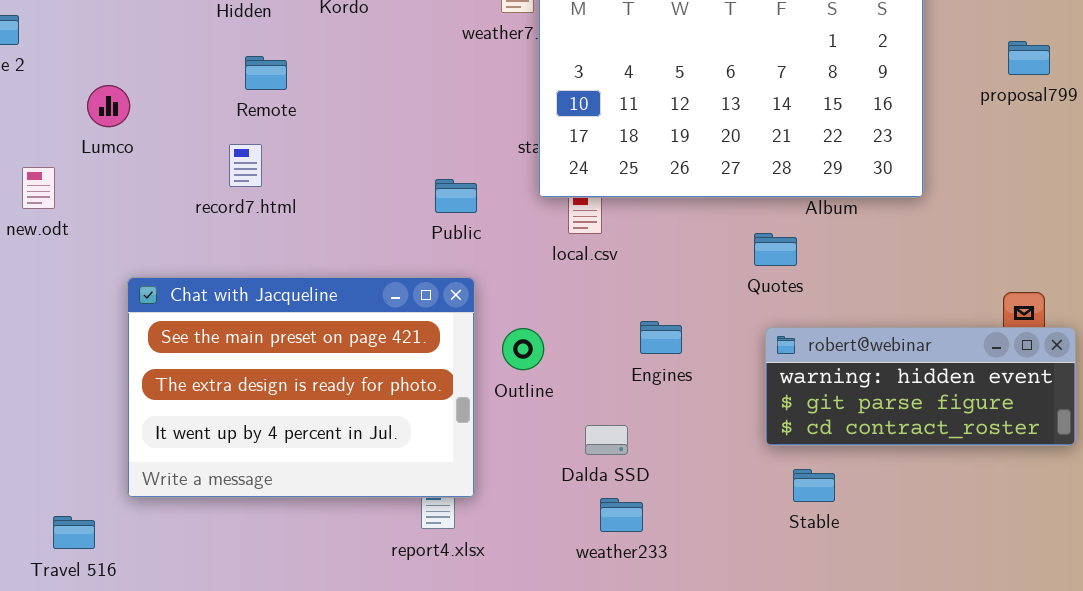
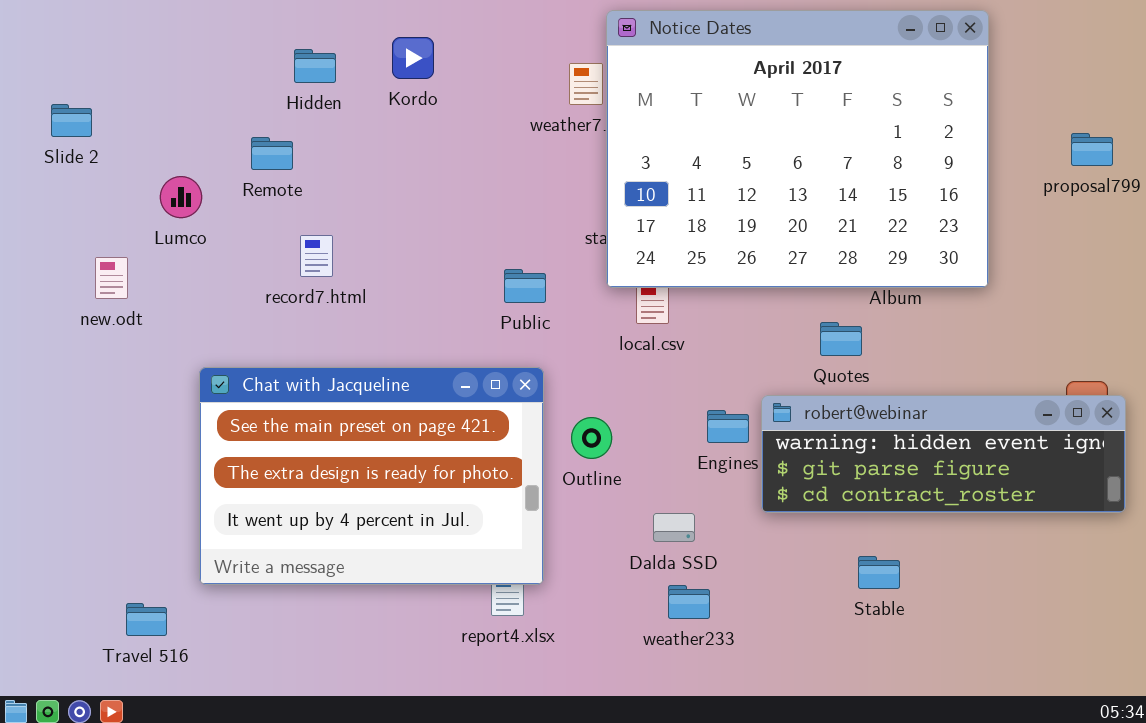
Remote: [245,56,287,90] -> [251,137,293,170], moved
robert@webinar: [765,327,1076,446] -> [761,395,1126,513], moved, resized

